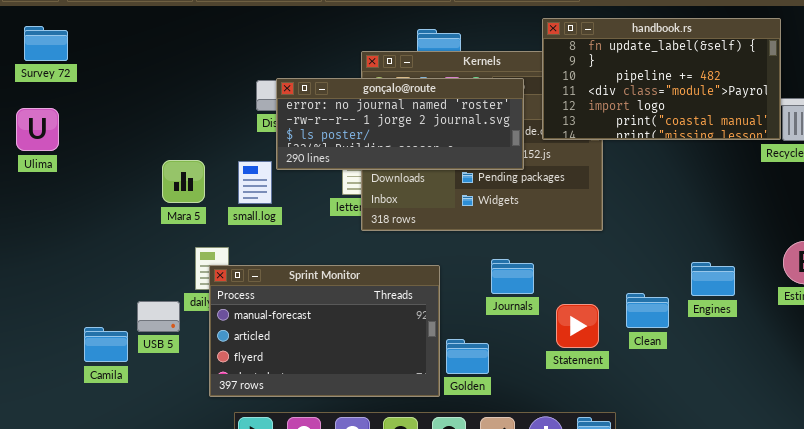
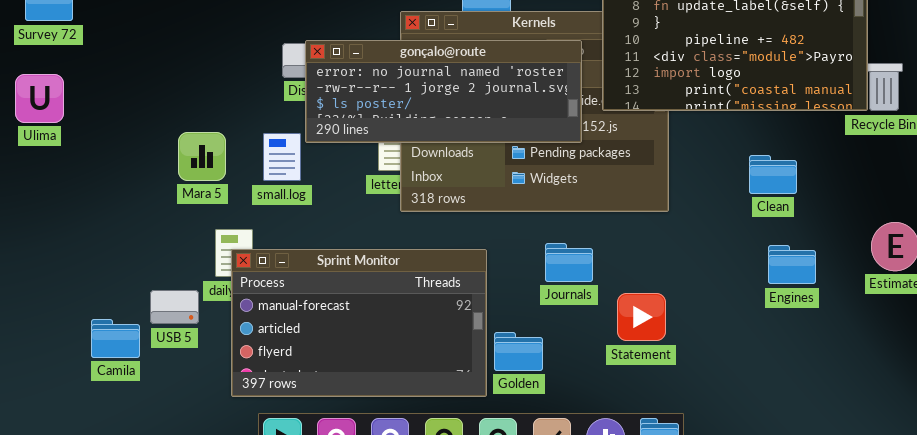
Clean: [626,293,669,328] -> [749,155,797,194], moved

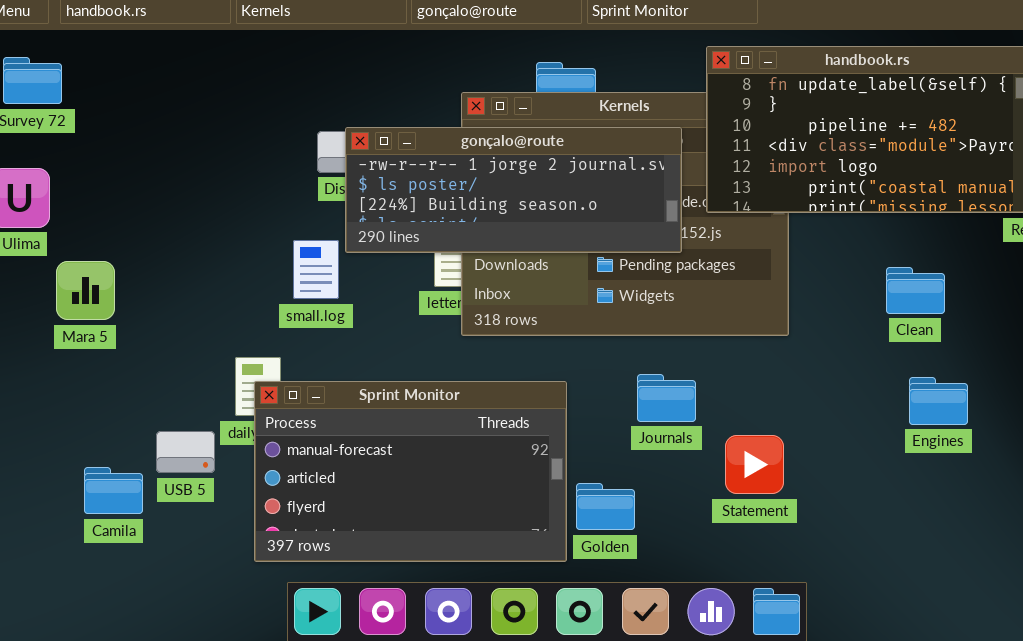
gonçalo@route: [305,40,582,143] -> [345,127,682,253], scrolled down 1 row
Mara 5: [178,132,226,181] -> [56,261,115,320], moved

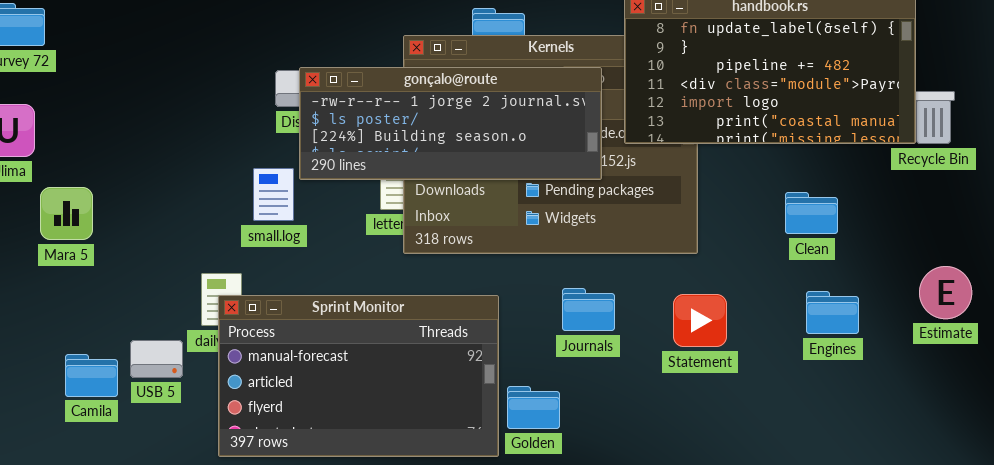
Statement: [725,435,784,494] -> [673,294,727,347], moved
Camila: [84,467,143,514] -> [65,354,118,397], moved

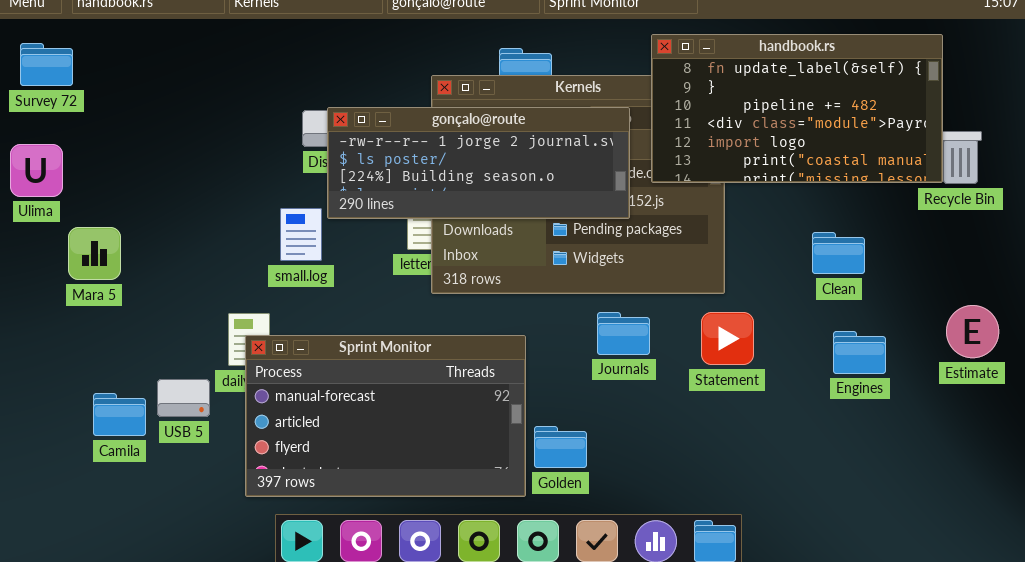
Journals: [562,288,615,331] -> [597,312,650,355], moved
Statement: [673,294,727,347] -> [701,312,754,365], moved

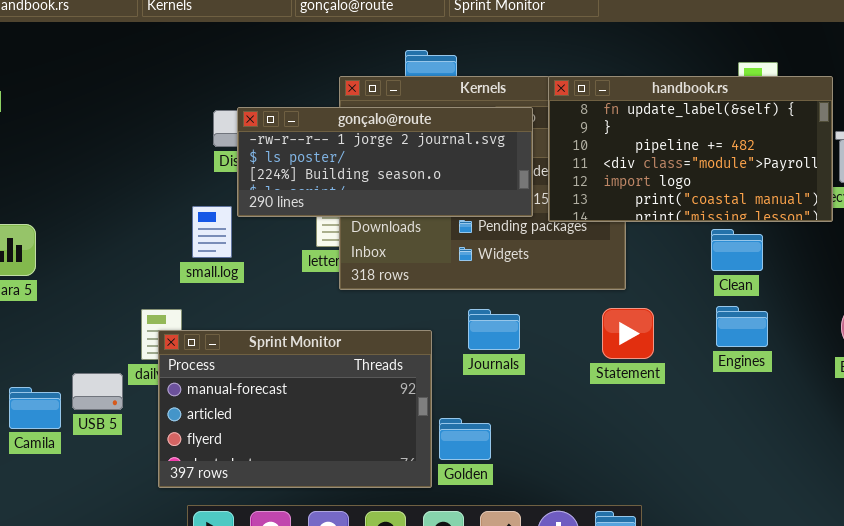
handbook.rs: [651,34,943,183] -> [548,76,833,222], moved
Journals: [597,312,650,355] -> [468,309,520,350], moved
Engines: [833,331,886,374] -> [716,306,768,347], moved

